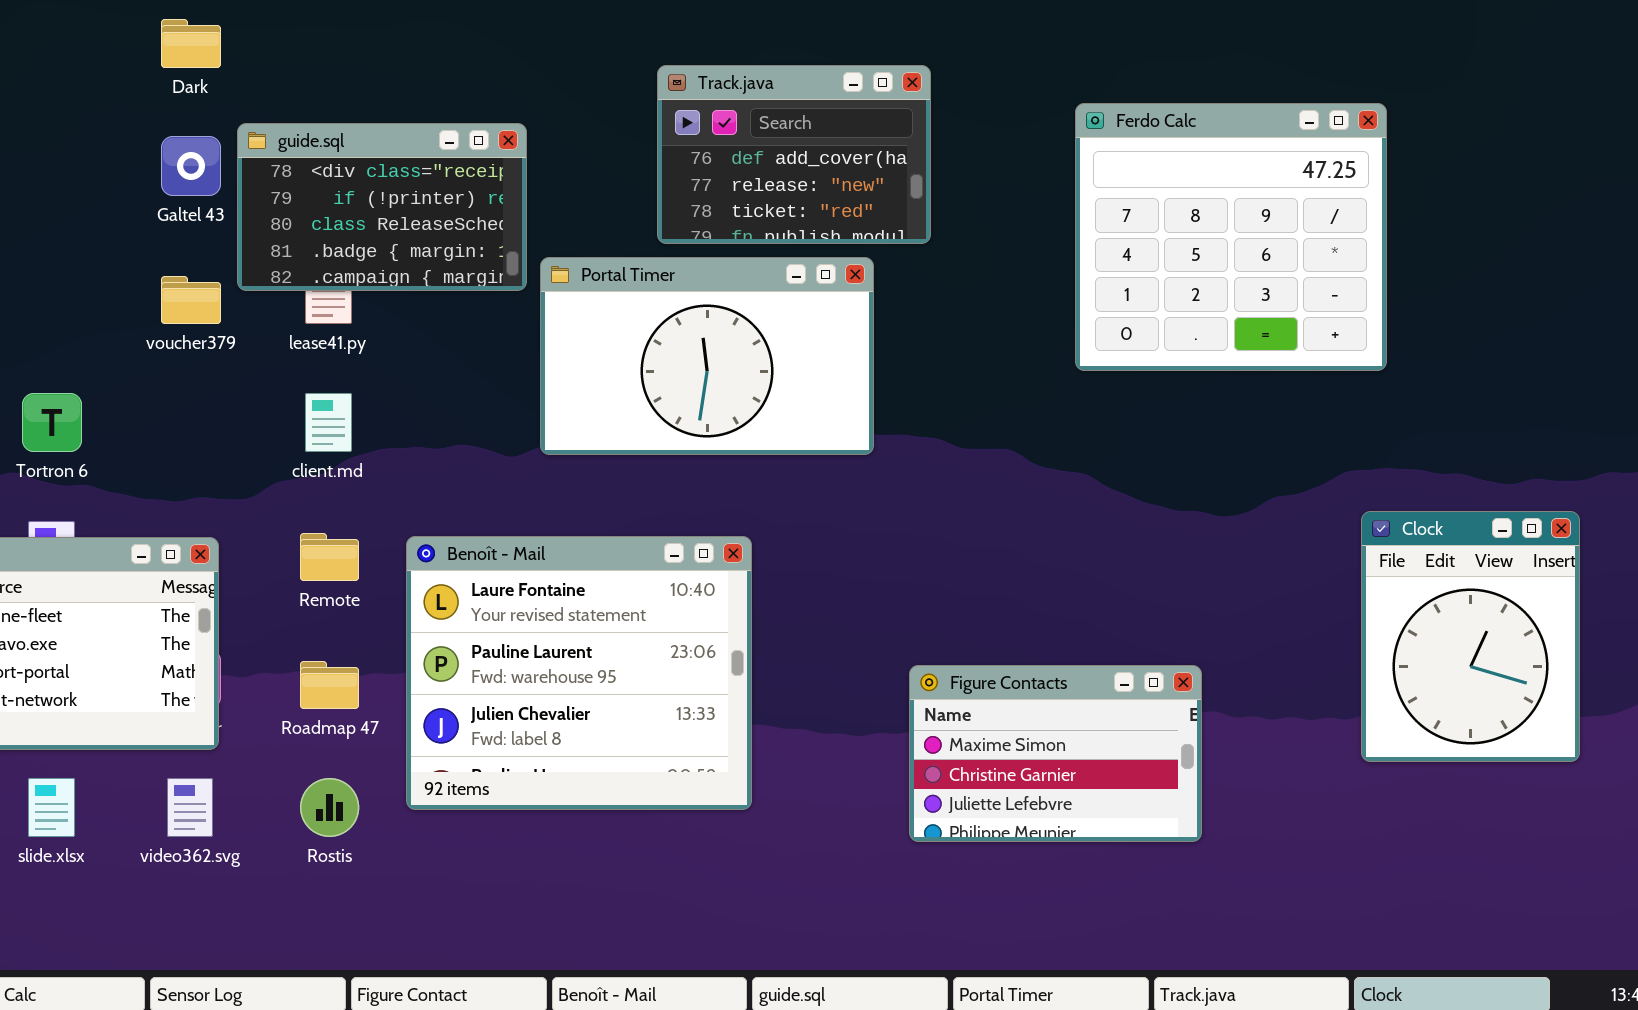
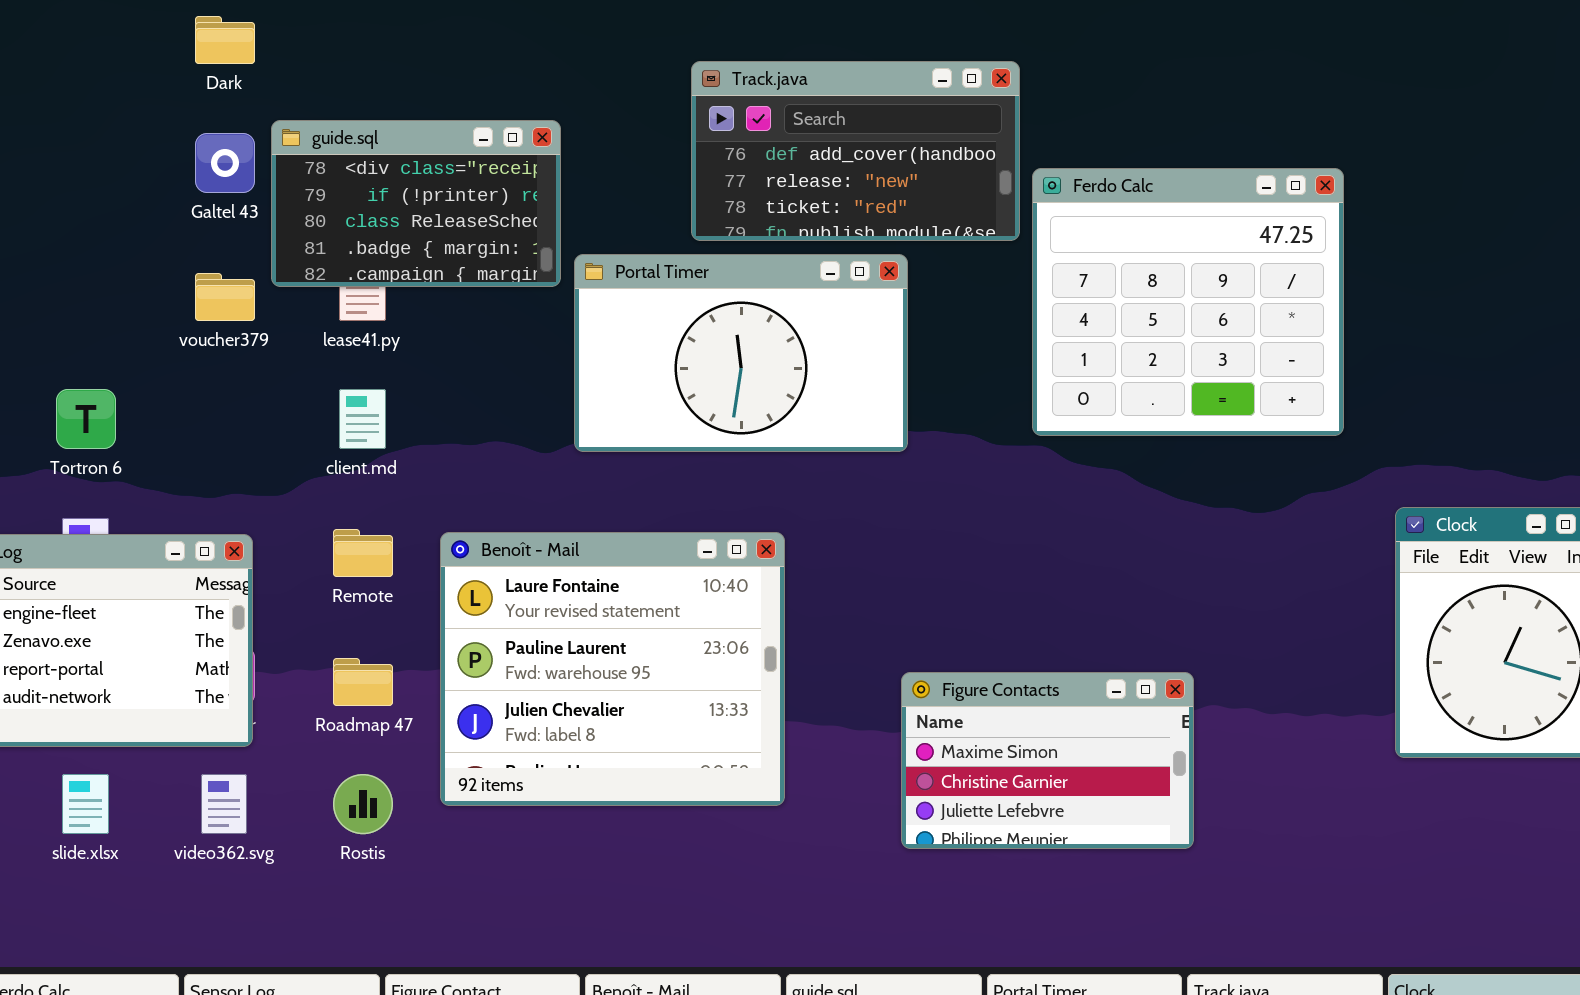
Track.java: [657,65,931,244] -> [691,61,1020,241], resized
Ferdo Calc: [1075,103,1387,371] -> [1032,168,1344,436], moved
Figure Contacts: [909,665,1202,842] -> [901,672,1194,849], moved

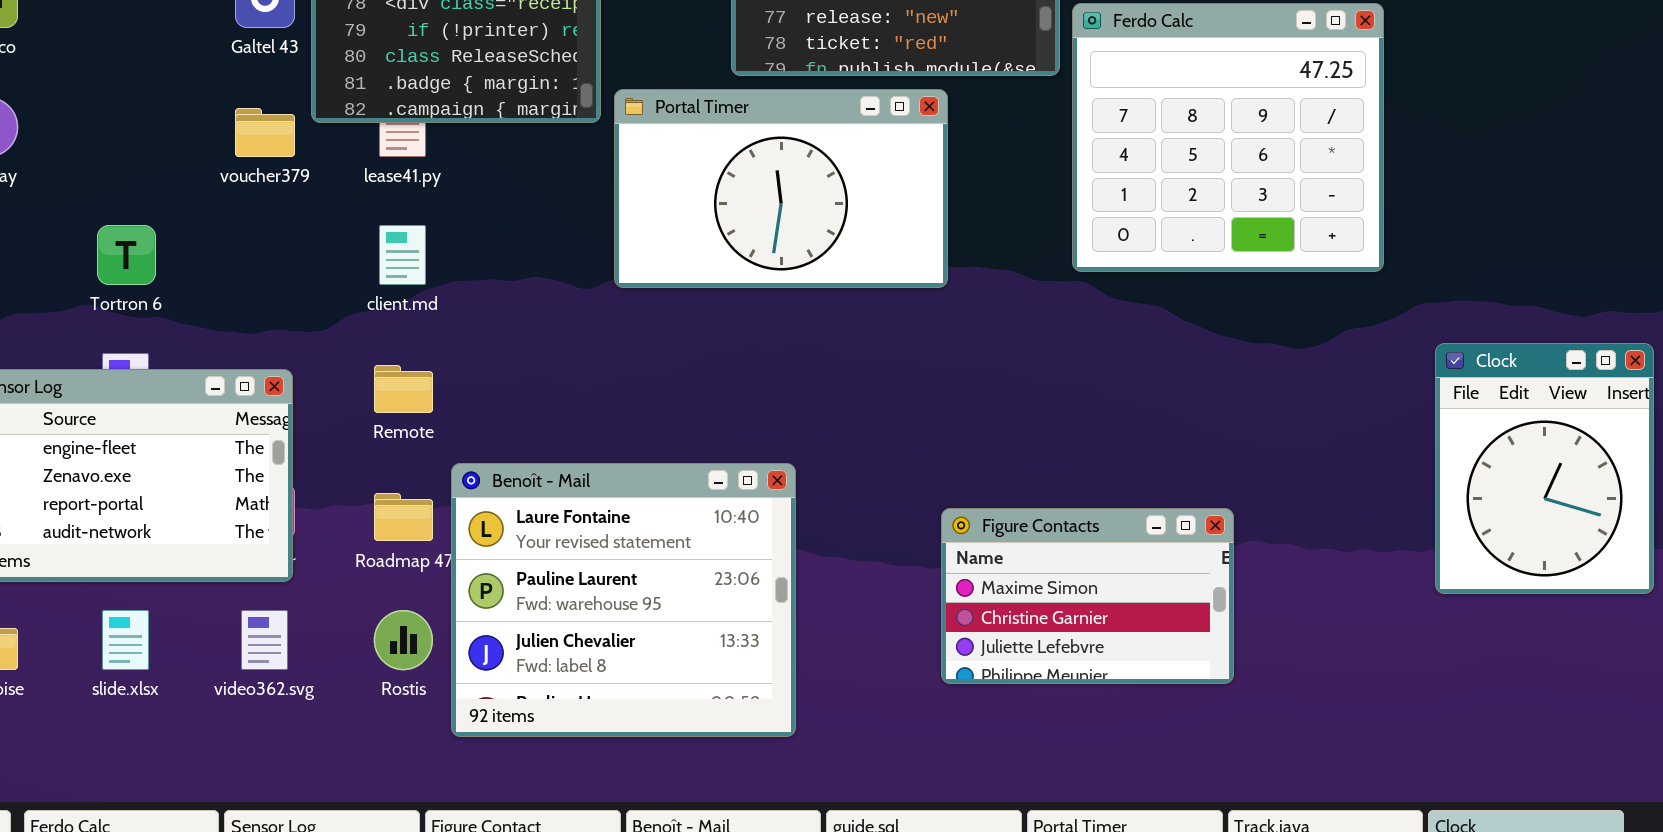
Benoît - Mail: [440,532,785,806] -> [451,463,796,737], moved

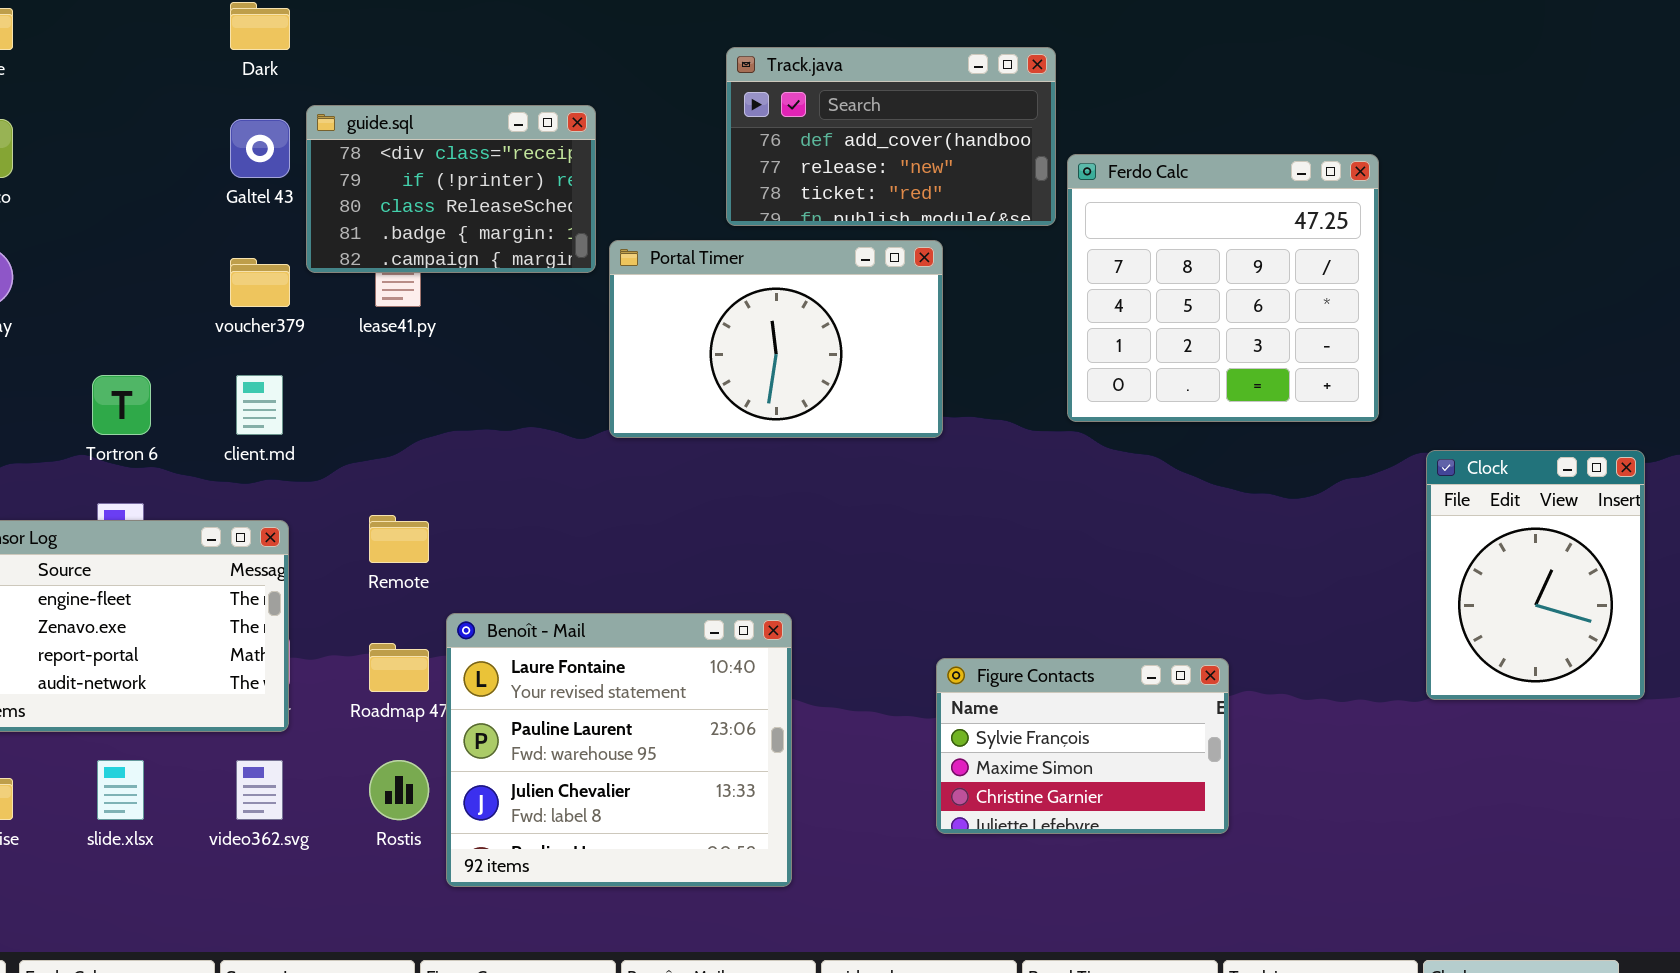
client.md: [379,225,426,285] -> [236,375,283,435], moved
Clock: [1435,343,1654,594] -> [1426,450,1645,700], moved
Figure Contacts: [941,508,1234,684] -> [936,658,1229,834], scrolled up 1 row

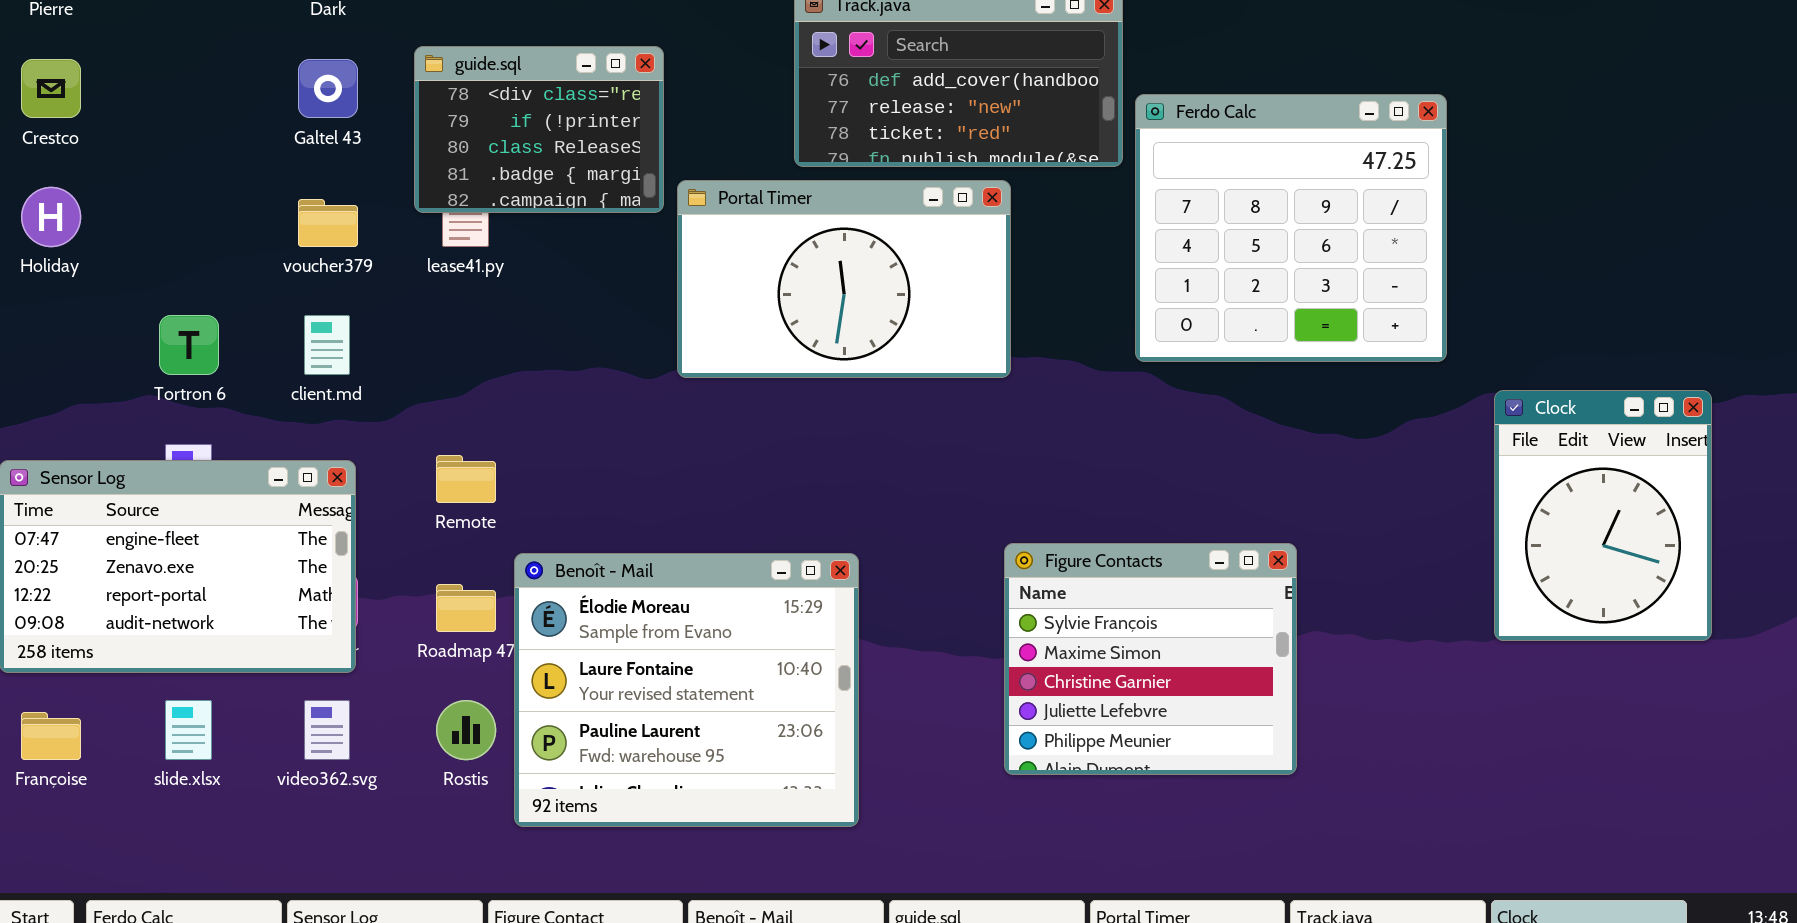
guide.sql: [306,105,596,273] -> [414,46,664,213], resized
Benoît - Mail: [446,613,792,887] -> [514,553,859,827], scrolled up 1 row
Figure Contacts: [936,658,1229,834] -> [1004,543,1297,775], resized

